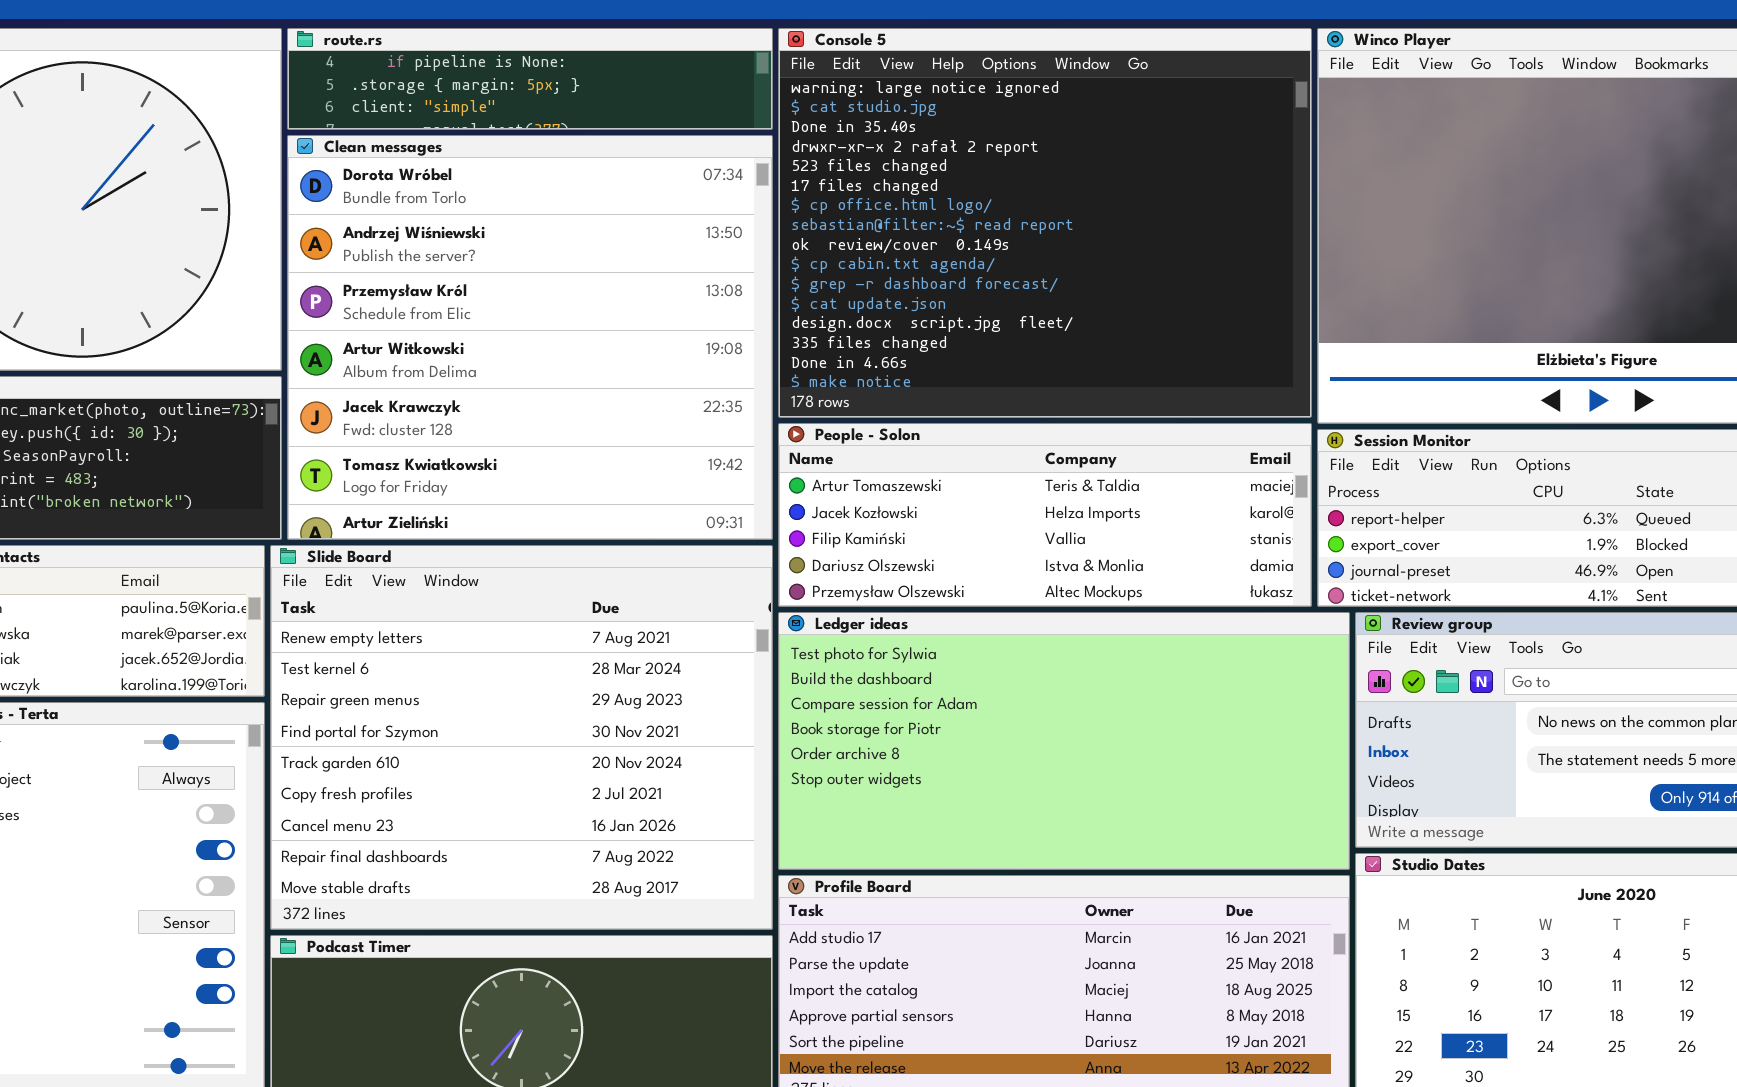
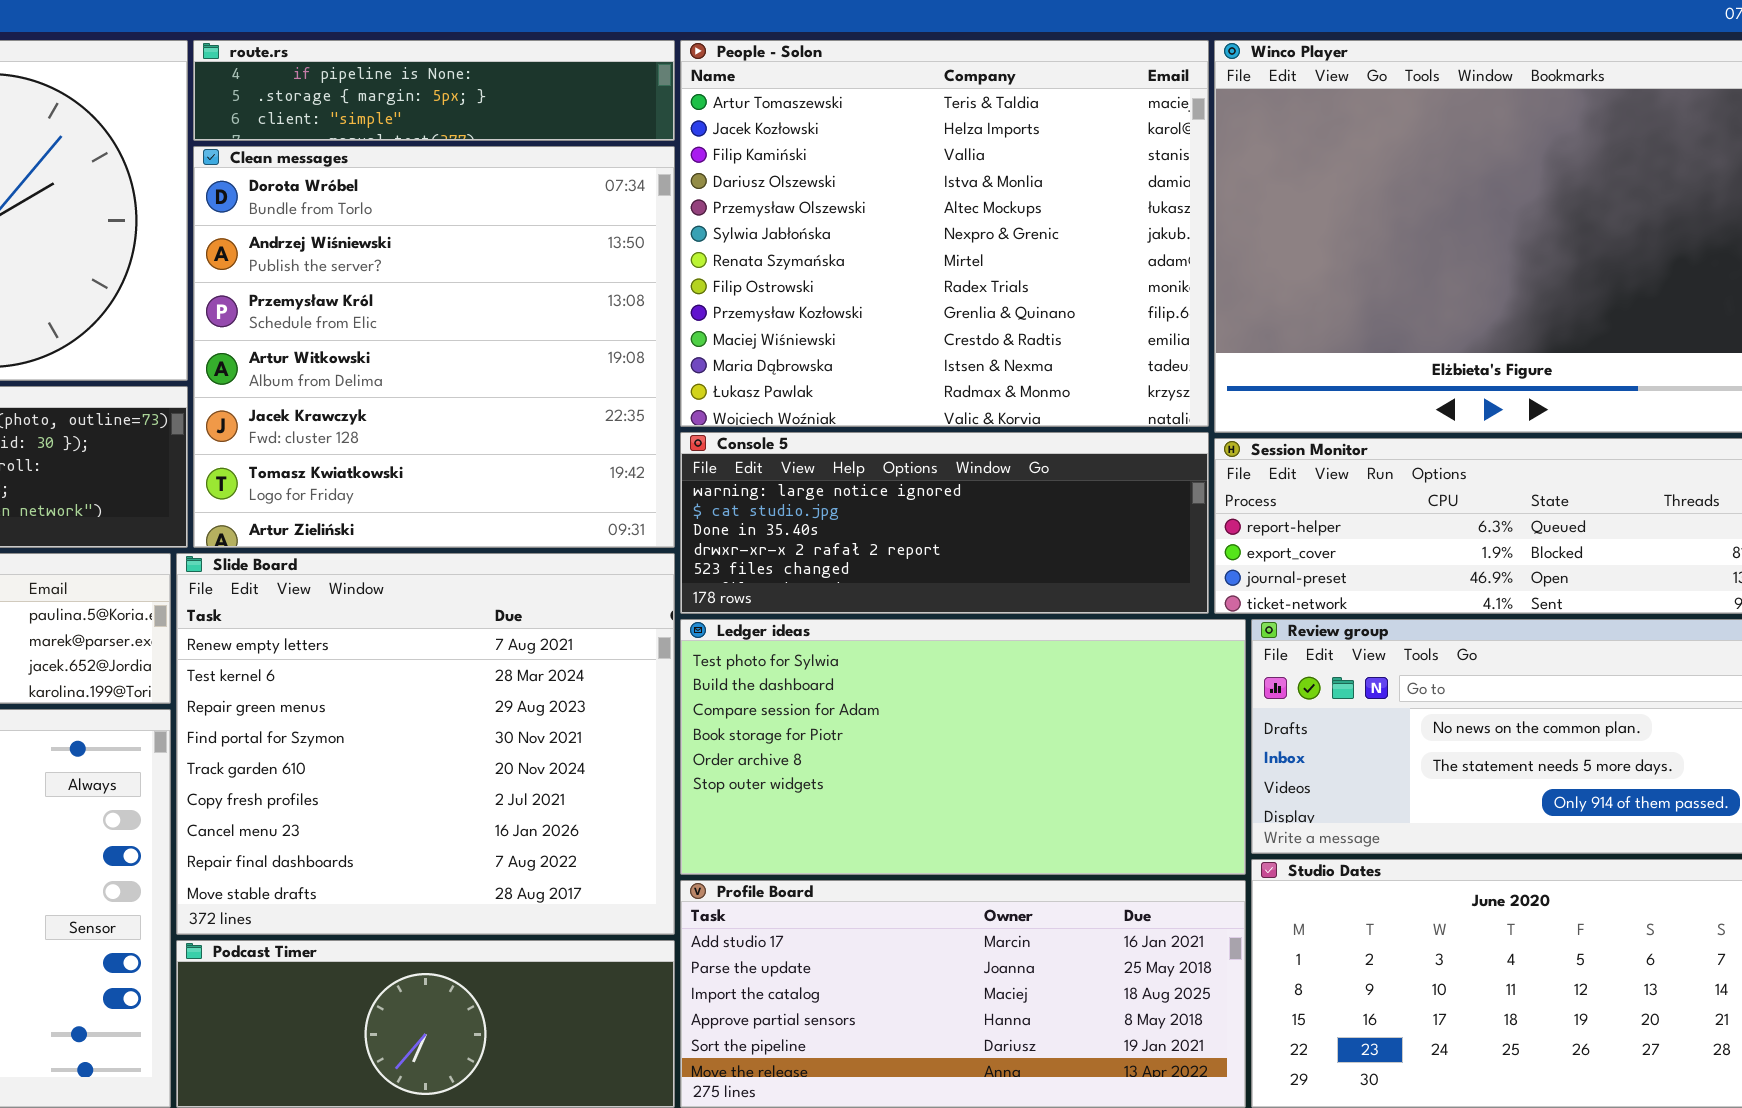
Console 5: [778,28,1312,418] -> [680,432,1209,614], moved, resized
People - Solon: [778,423,1312,607] -> [680,40,1209,427], moved, resized

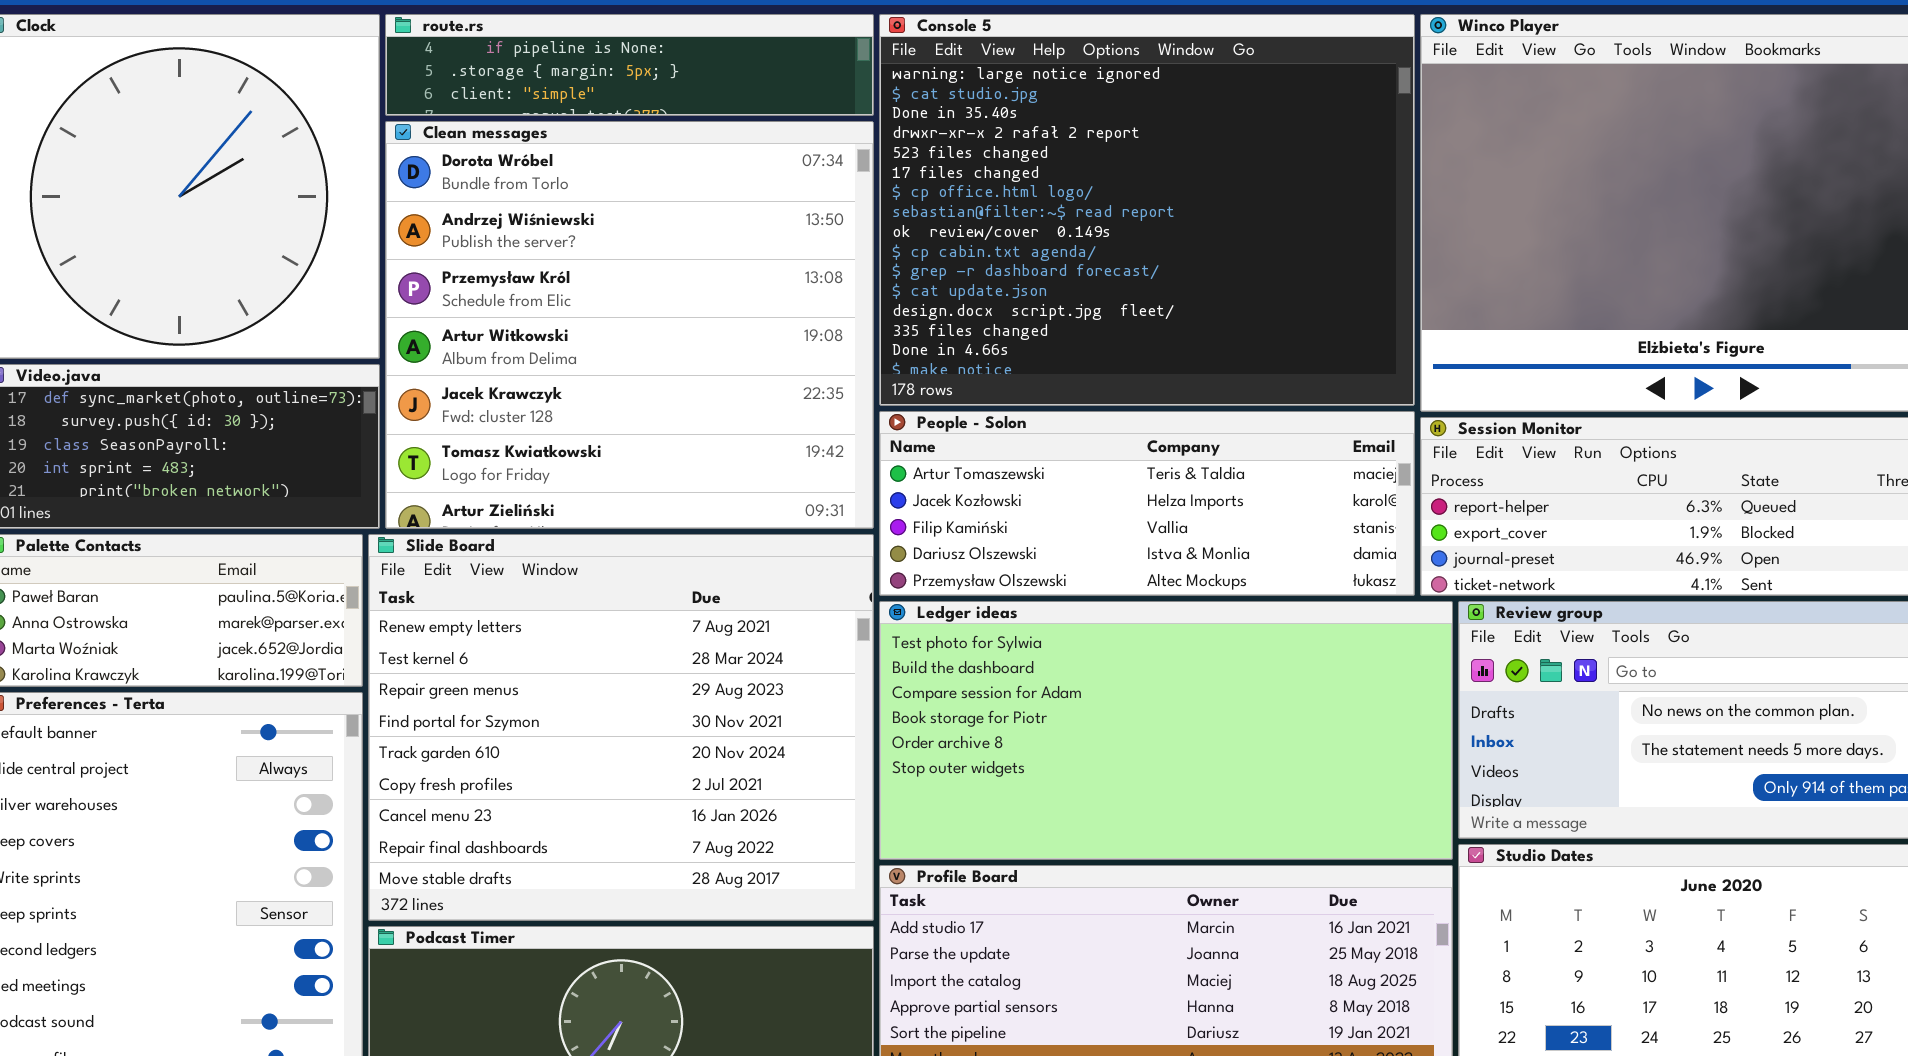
People - Solon: [680,40,1209,427] -> [879,411,1415,596], moved, resized
Console 5: [680,432,1209,614] -> [879,14,1415,406], moved, resized

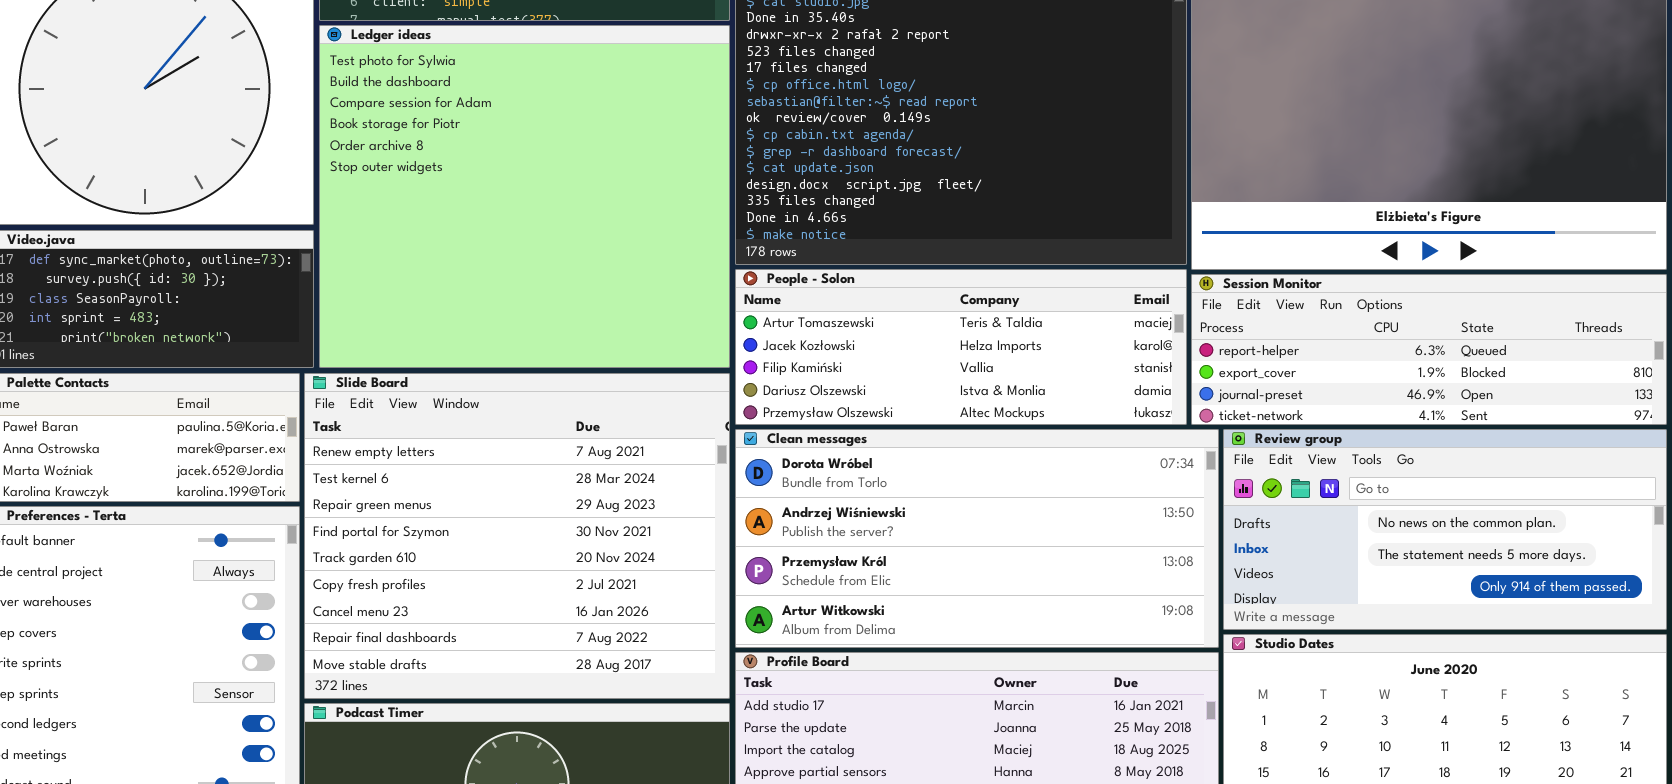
Clean messages: [385,121,874,529] -> [735,429,1219,648], moved, resized
Ledger ideas: [879,601,1453,860] -> [319,25,730,368], moved, resized

